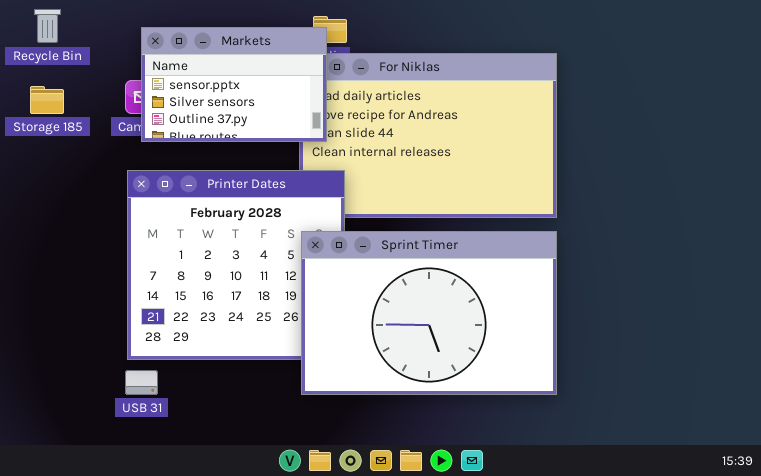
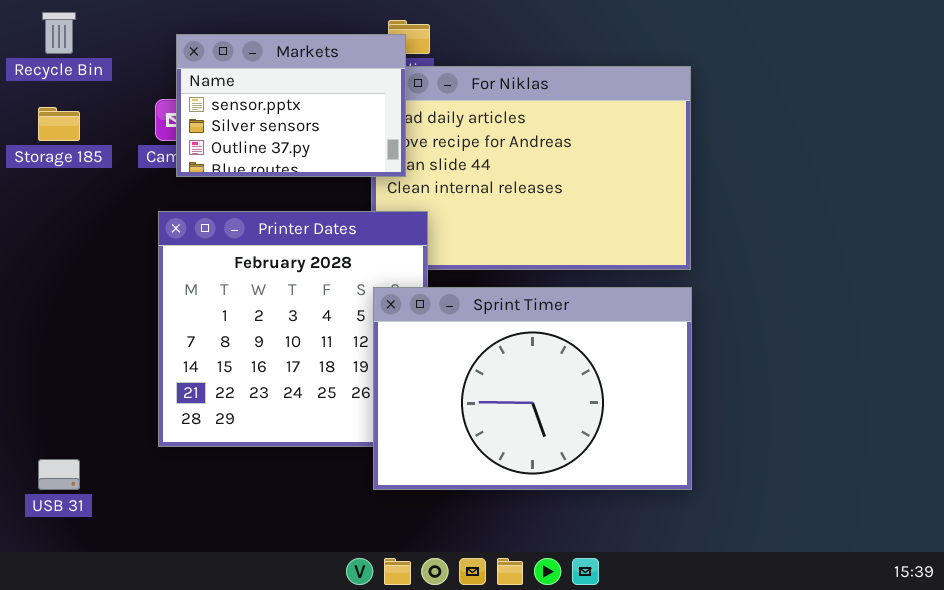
USB 31: [125,370,158,395] -> [38,459,80,490], moved

